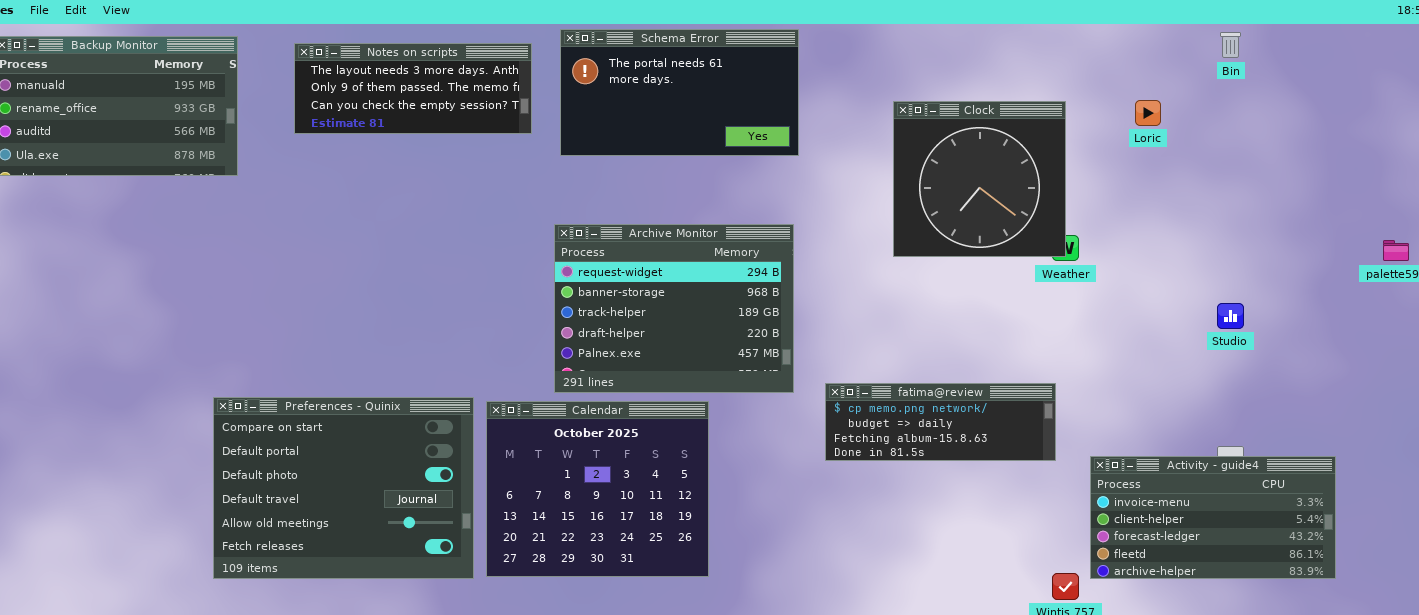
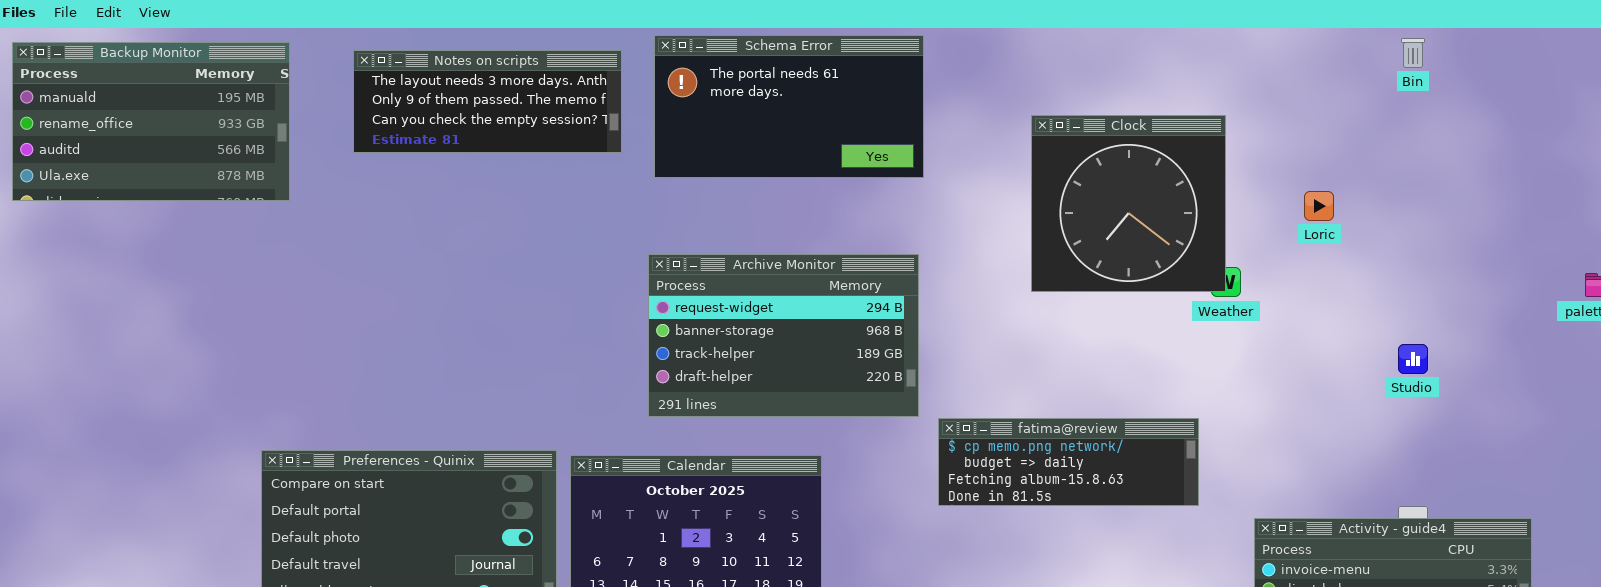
Loric: [1135,100,1161,126] -> [1304,191,1334,221], moved
Archive Monitor: [554,224,794,393] -> [648,254,919,417], resized
fatima@review: [825,383,1056,461] -> [938,418,1199,506], moved

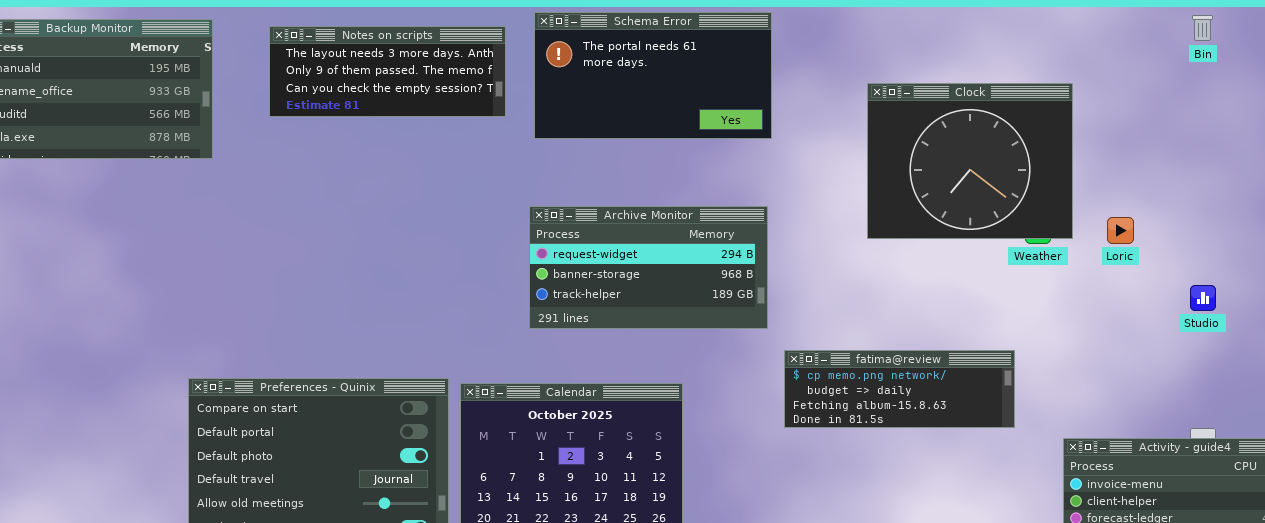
Clock: [1031,115,1226,292] -> [867,83,1073,239], resized
Loric: [1304,191,1334,221] -> [1107,217,1134,244], moved
Archive Monitor: [648,254,919,417] -> [529,206,768,329], resized

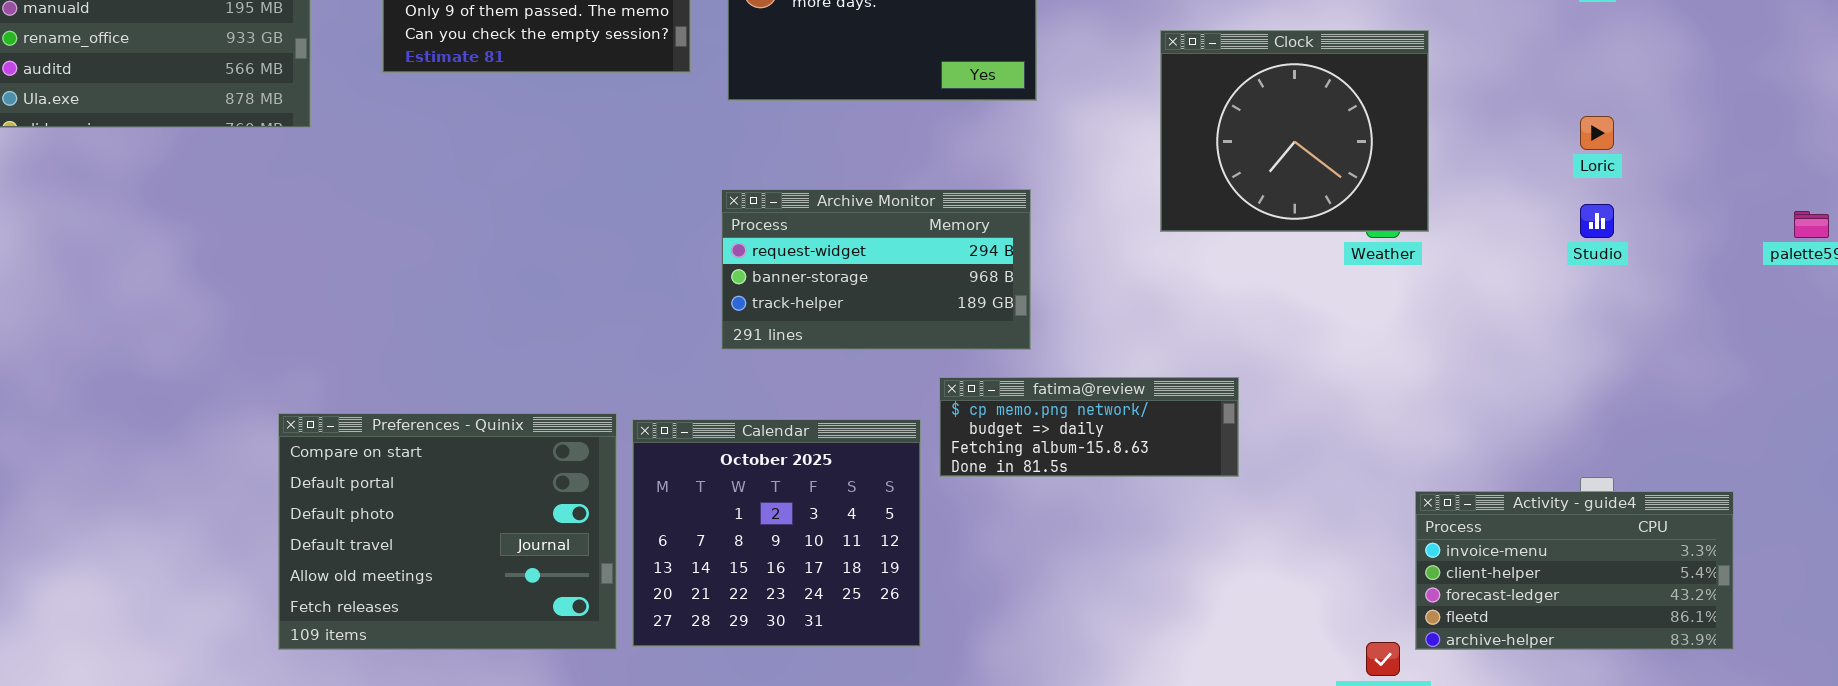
Loric: [1107,217,1134,244] -> [1580,116,1614,150], moved
Studio: [1190,285,1216,311] -> [1580,204,1614,238], moved
fatima@review: [784,350,1015,428] -> [939,377,1239,477], moved

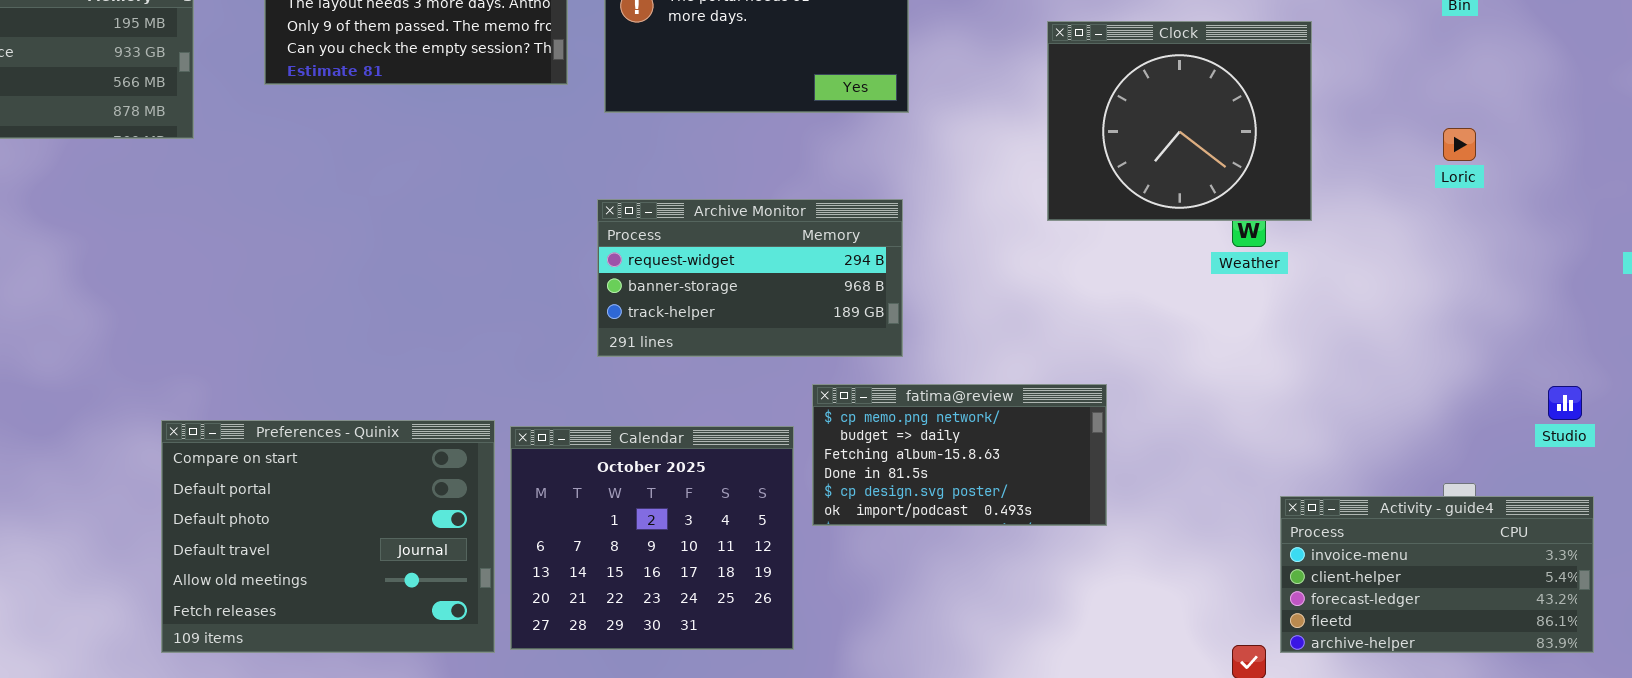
Clock: [1160,30,1429,232] -> [1047,21,1312,221], moved
Studio: [1580,204,1614,238] -> [1548,386,1582,420], moved
fatima@review: [939,377,1239,477] -> [812,384,1107,526], resized

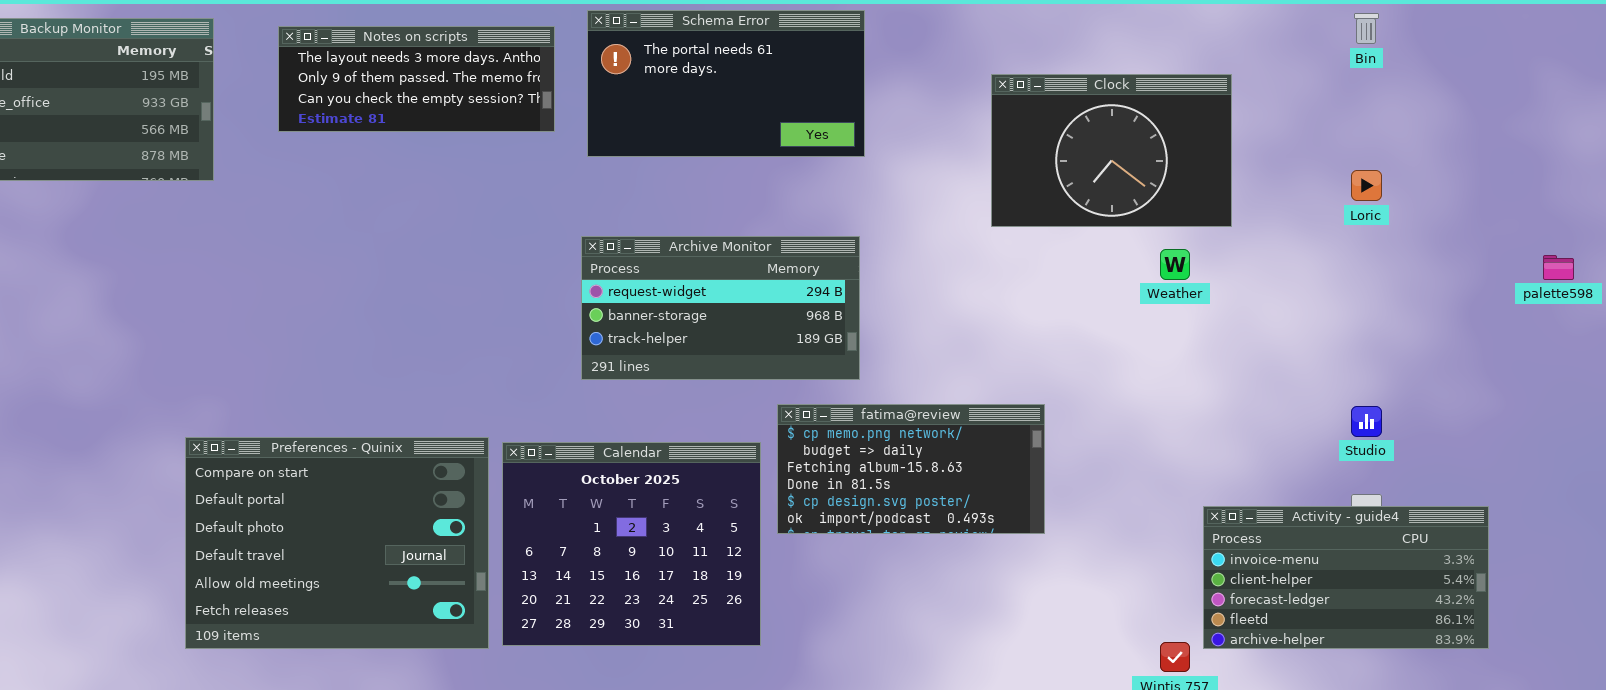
Clock: [1047,21,1312,221] -> [991,74,1232,227], resized
Studio: [1548,386,1582,420] -> [1351,406,1382,437], moved

